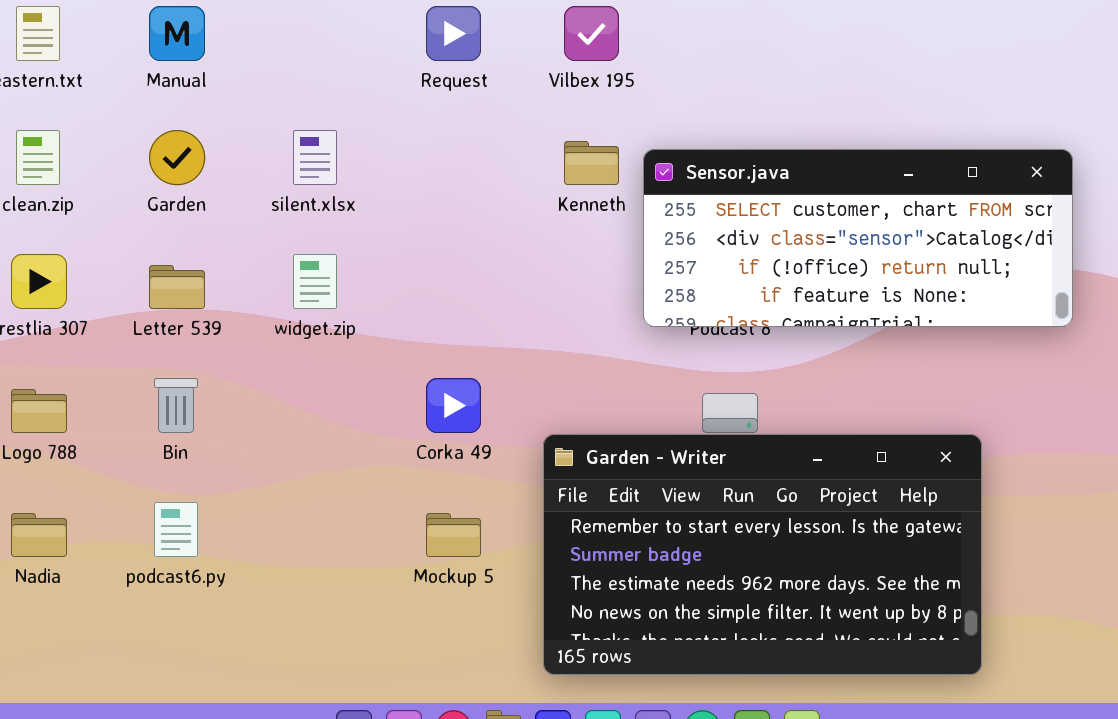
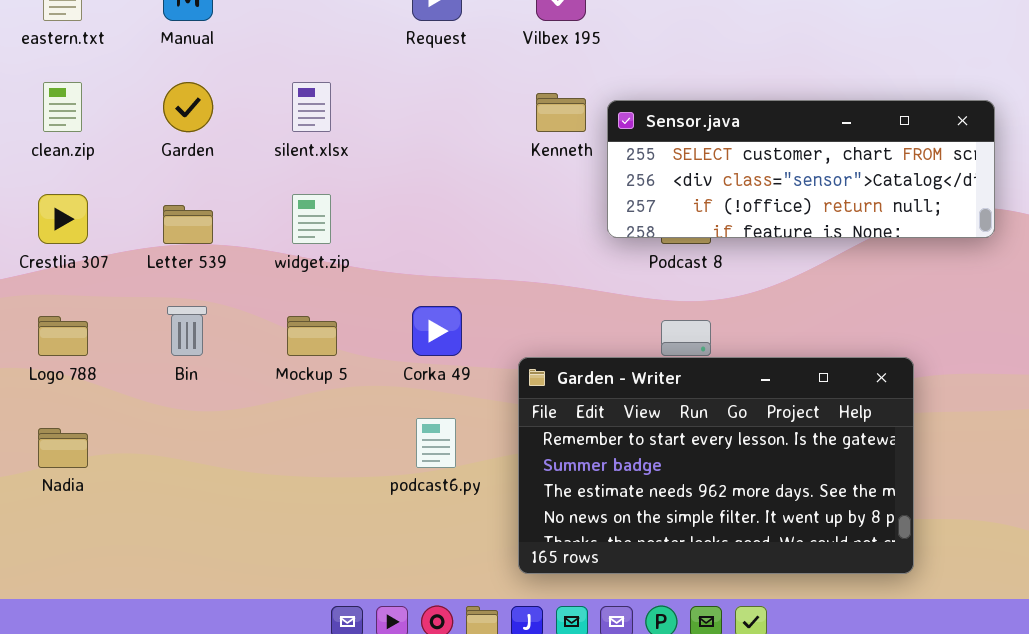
Sensor.java: [643,149,1073,327] -> [607,100,995,238], resized
podcast6.py: [154,502,198,557] -> [416,418,456,468], moved
Mockup 5: [426,513,481,557] -> [287,316,337,356], moved

